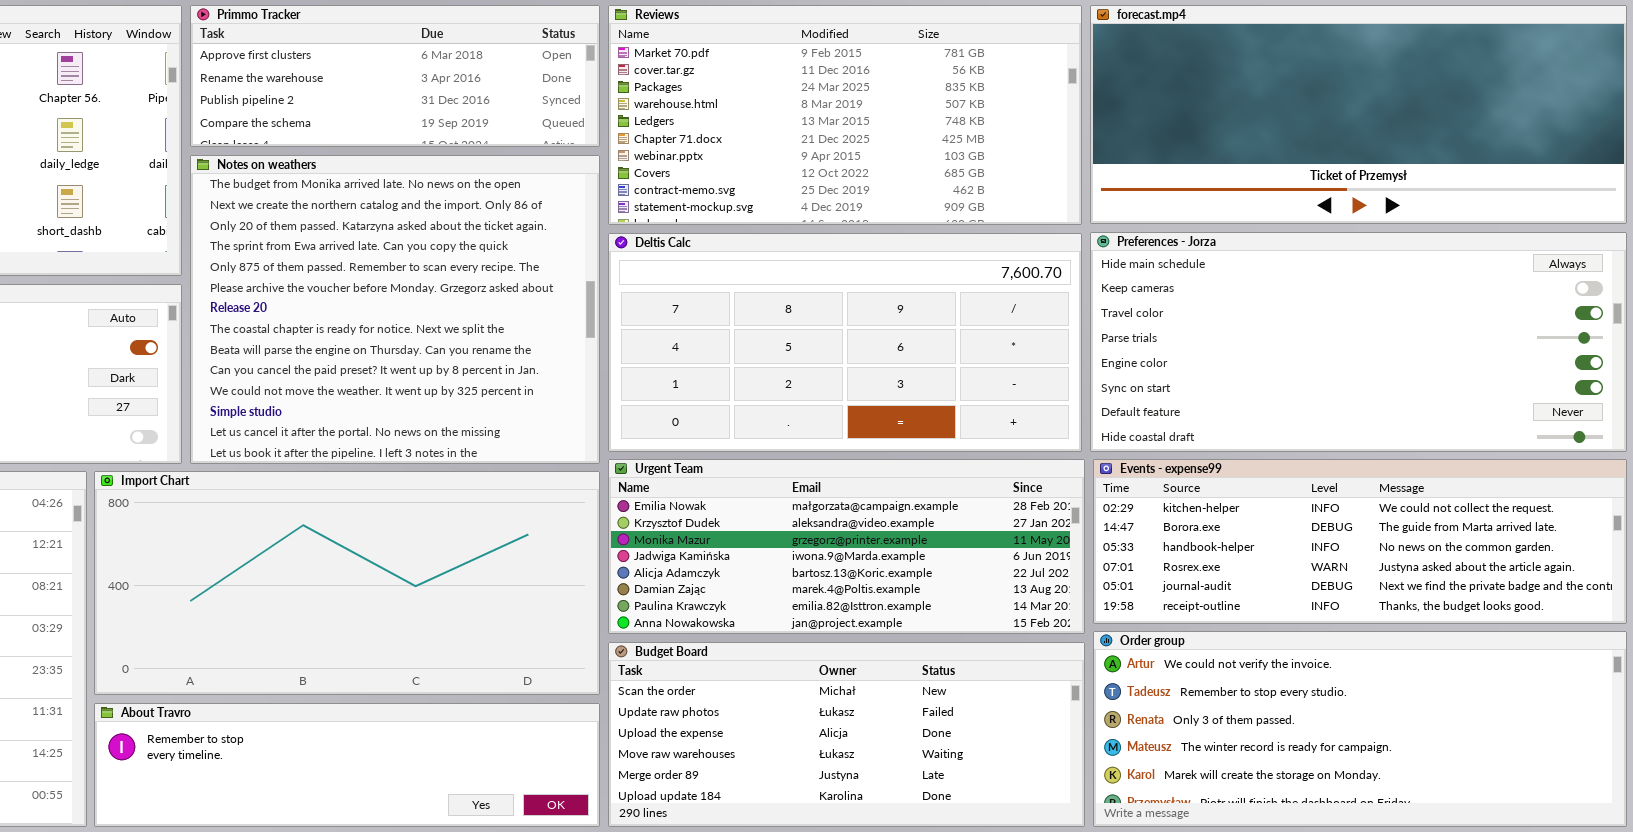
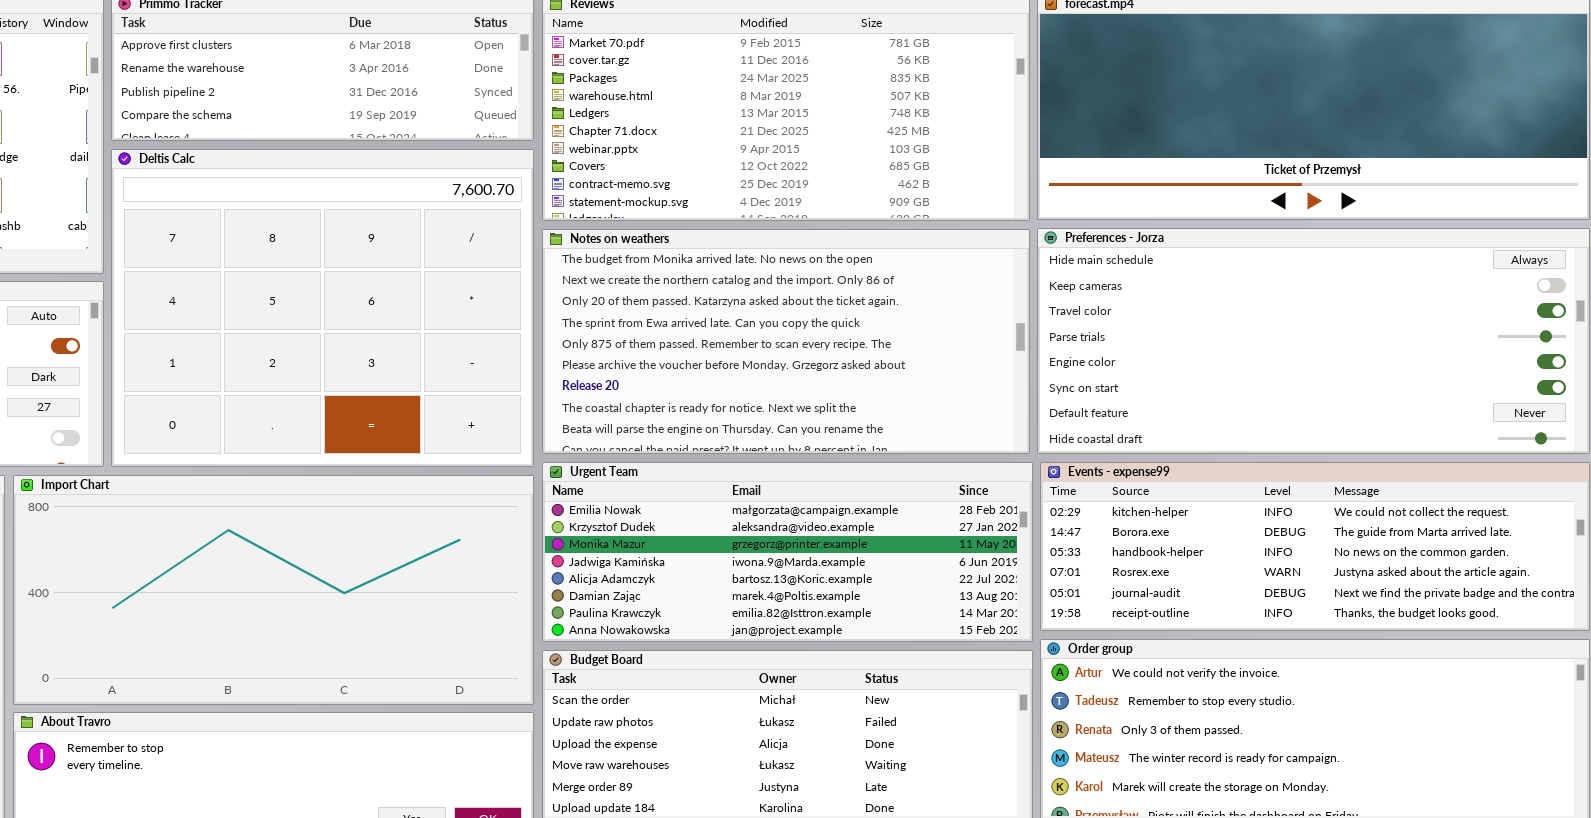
Notes on weathers: [190,155,600,464] -> [542,229,1030,454], moved, resized
Deltis Calc: [608,233,1082,452] -> [111,149,534,467], moved, resized

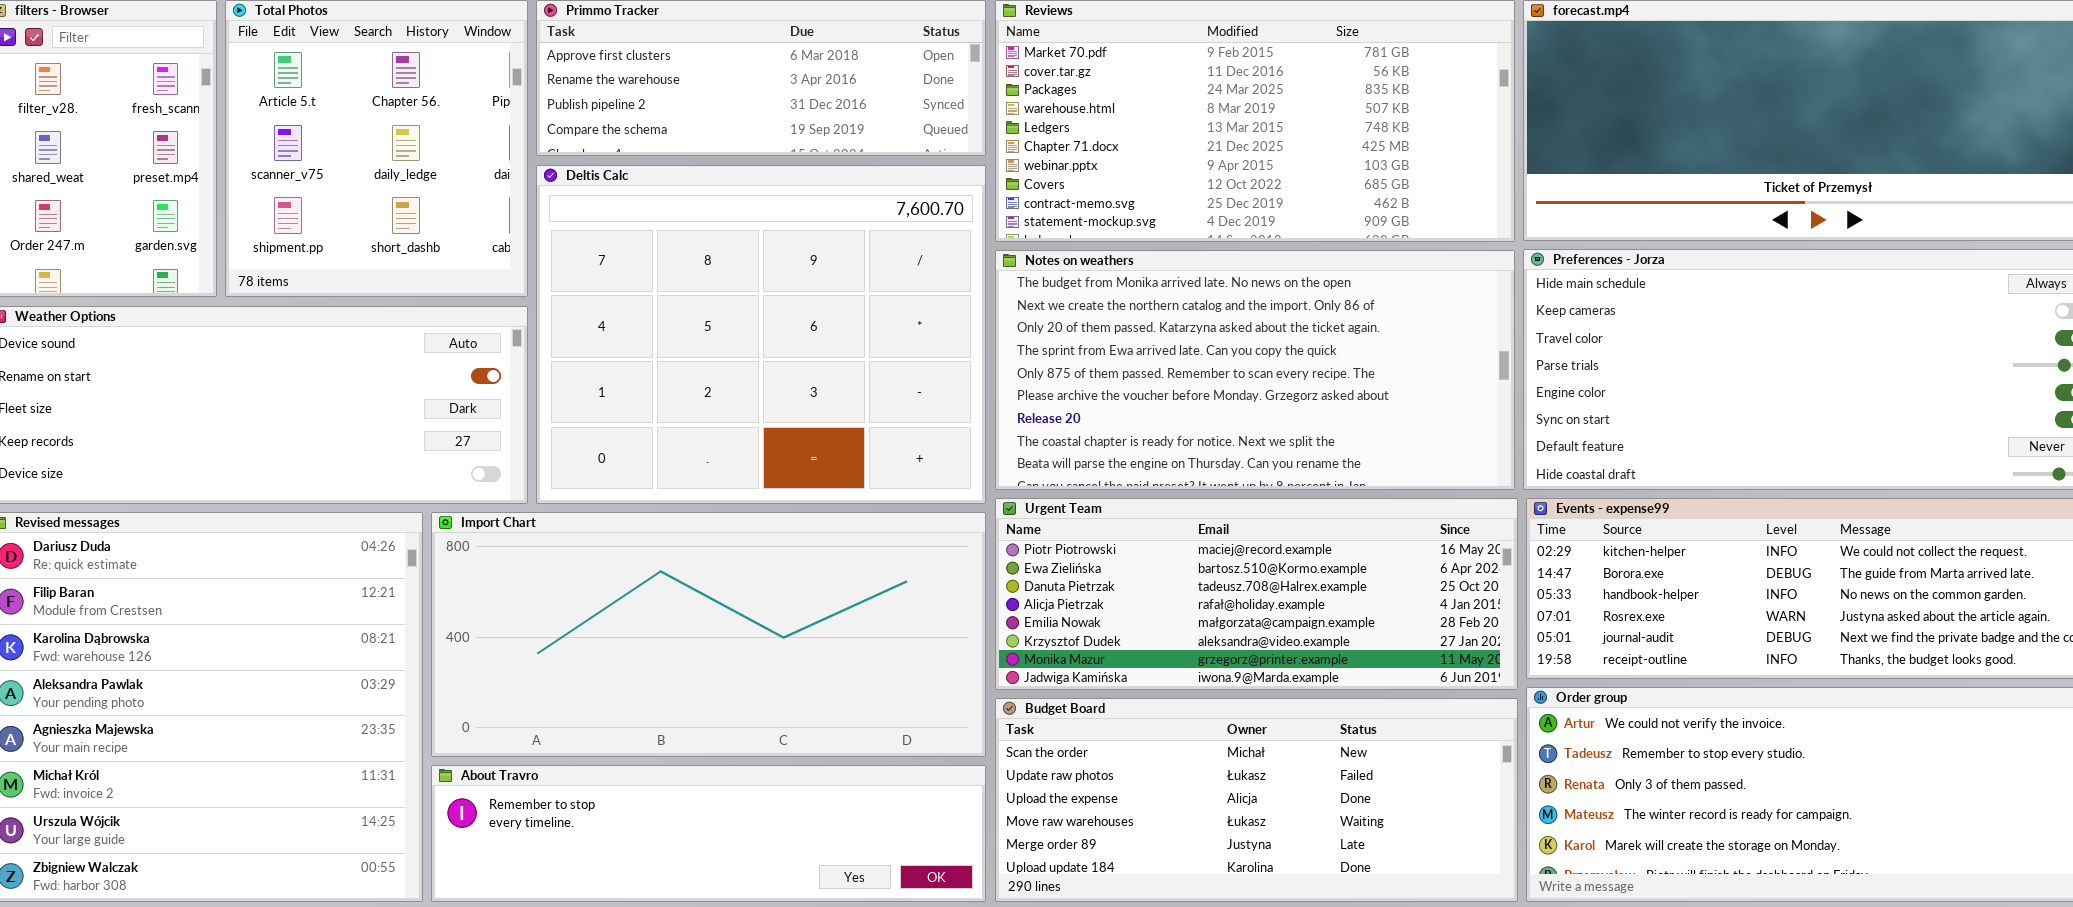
Urgent Team: [542,462,1033,642] -> [995,498,1518,690], scrolled up 4 rows

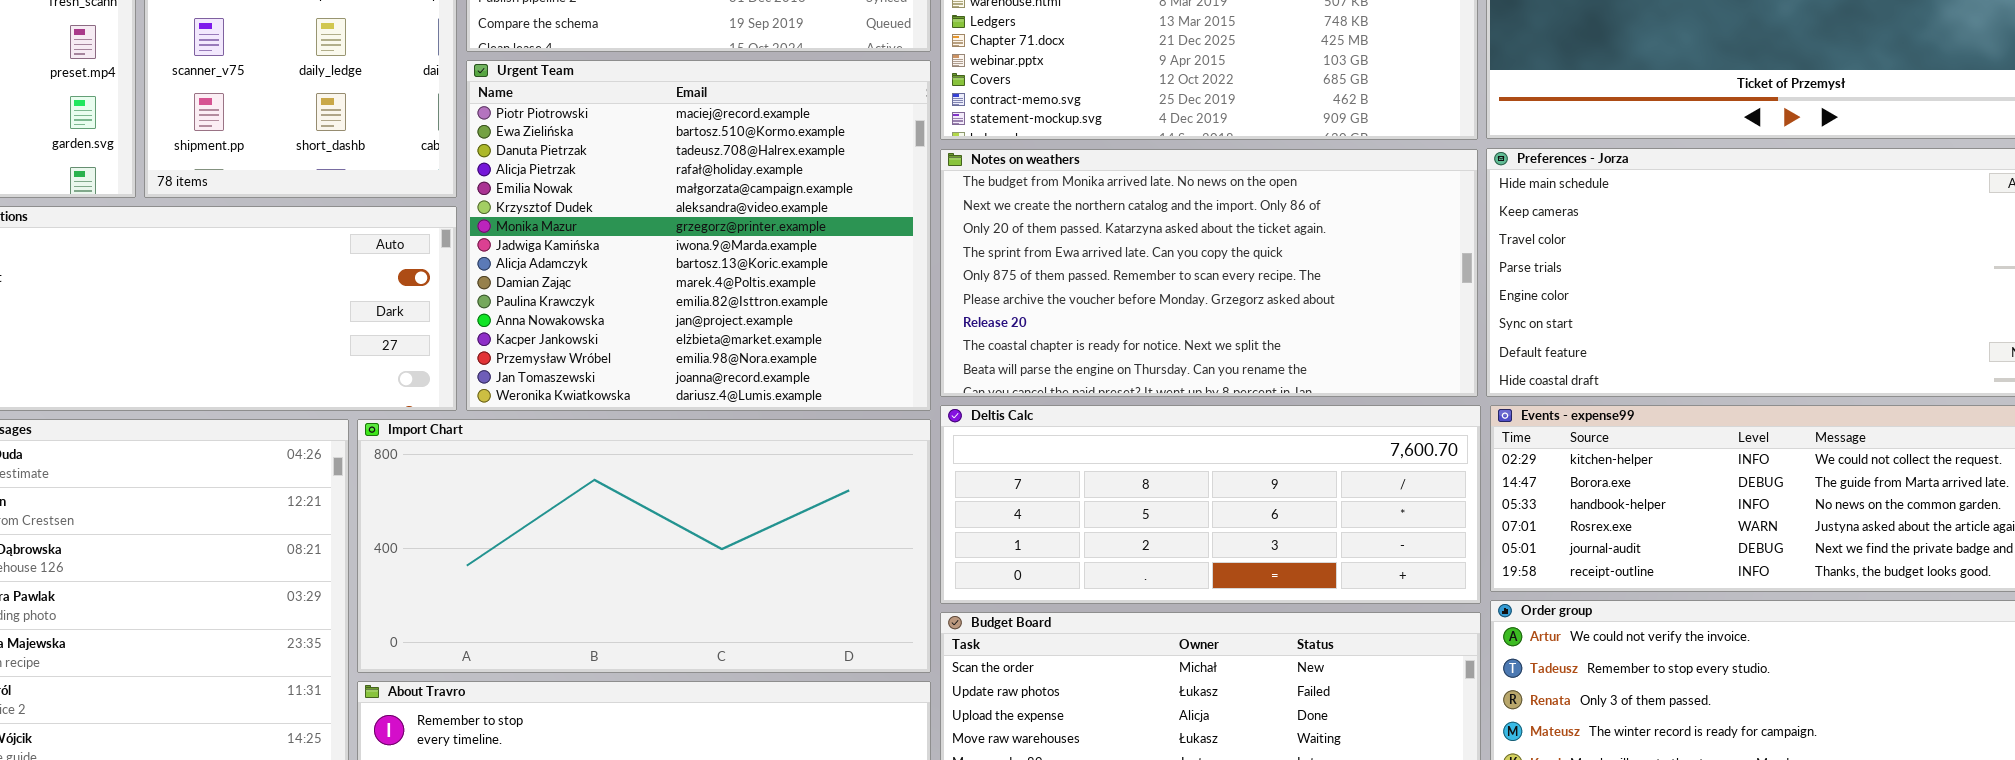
Deltis Calc: [536,165,986,504] -> [940,405,1481,604], moved, resized
Urgent Team: [995,498,1518,690] -> [466,60,931,411], moved, resized

